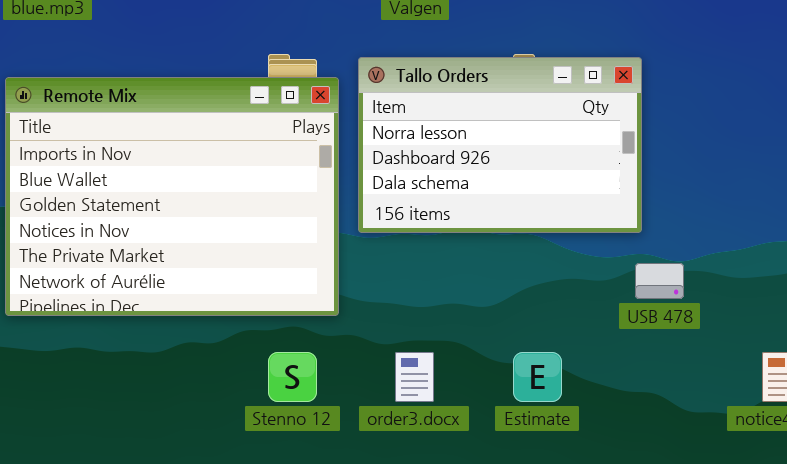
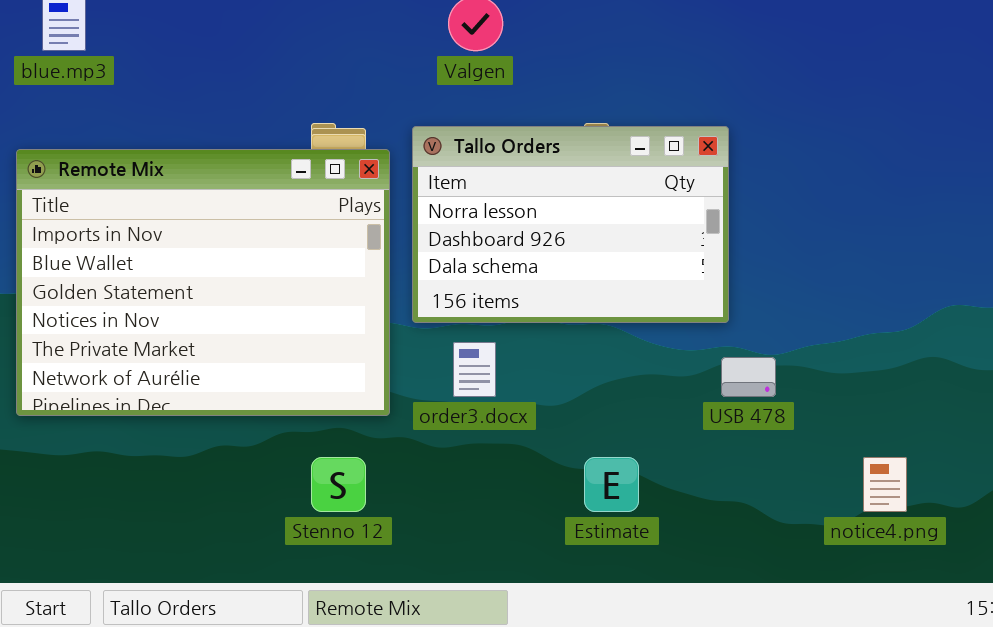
order3.docx: [395,352,434,402] -> [453,342,496,397], moved

